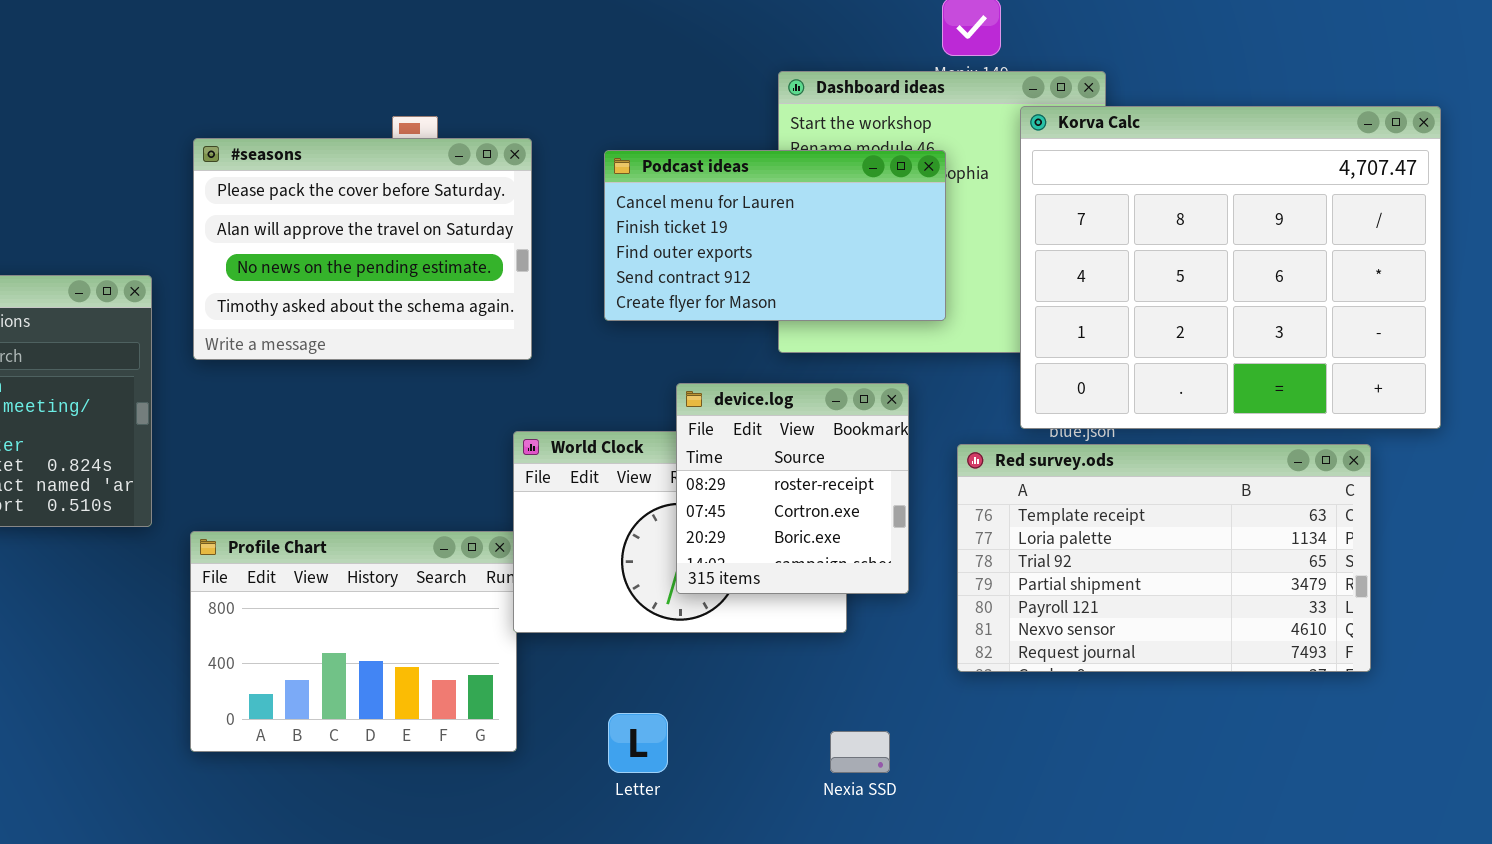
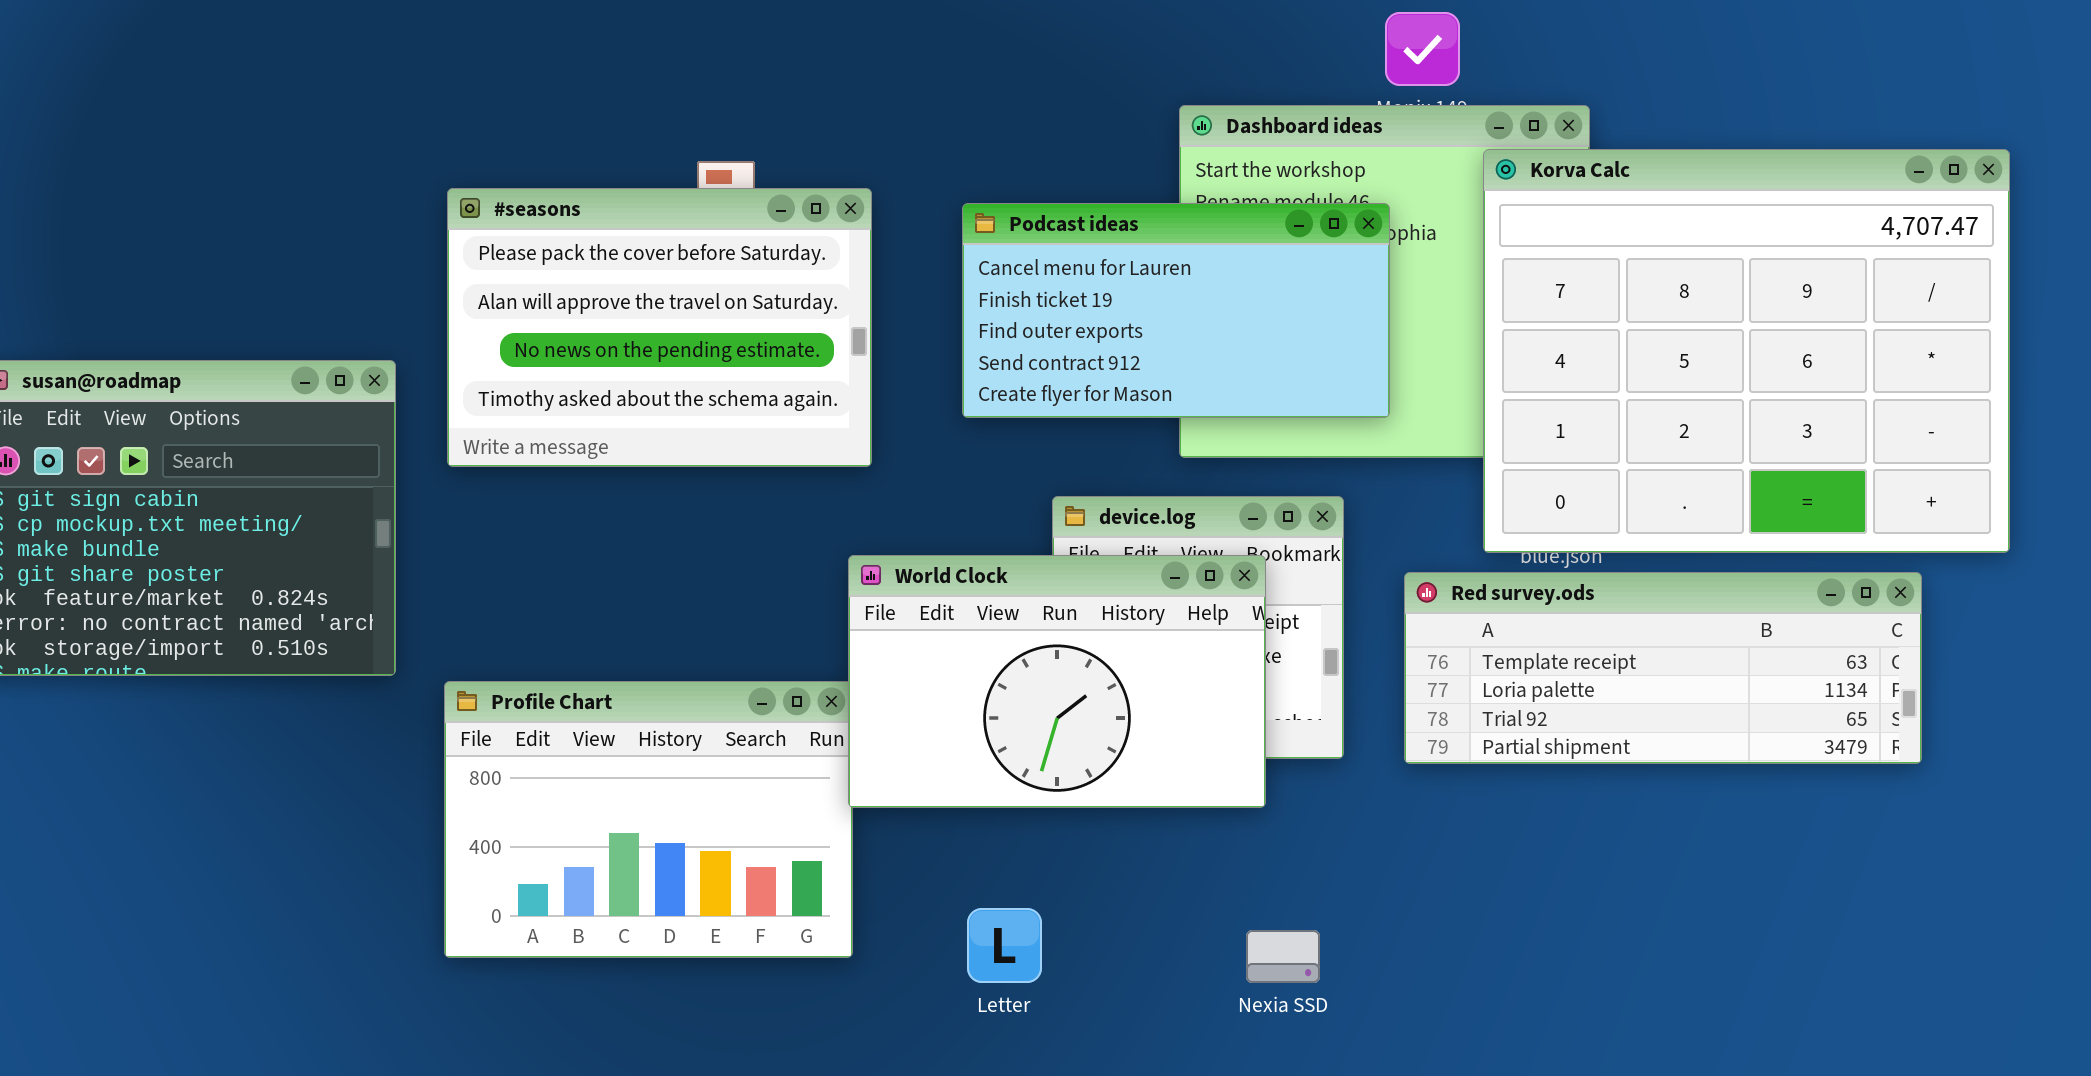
World Clock: [513,431,847,633] -> [848,555,1266,808], raised
Red survey.ods: [957,444,1371,672] -> [1404,572,1922,764], resized

